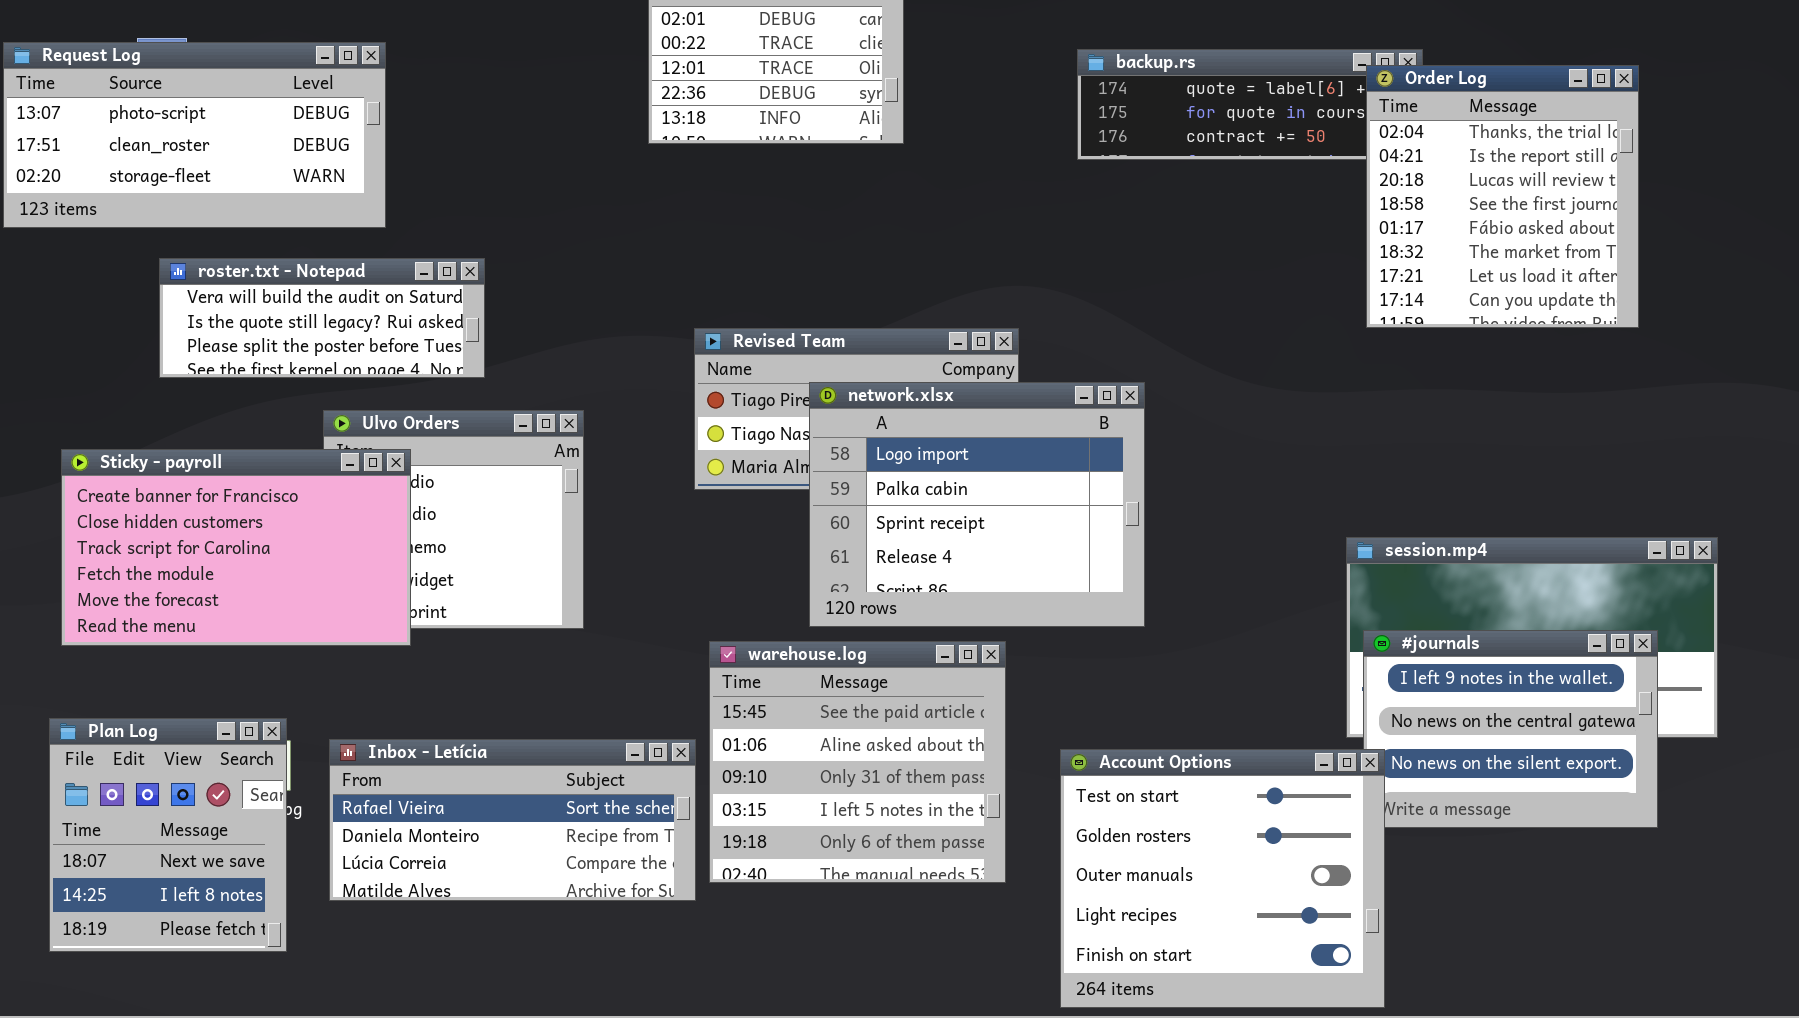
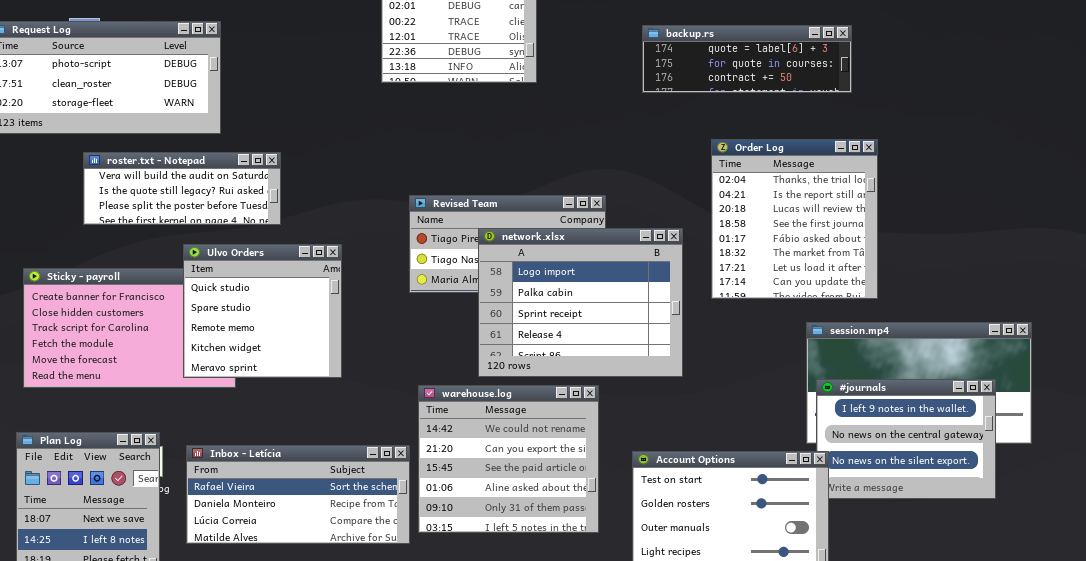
Order Log: [1366,65,1639,328] -> [711,139,878,299], moved
Ulvo Orders: [323,410,584,629] -> [183,244,342,378], raised
warehouse.log: [709,641,1006,883] -> [418,385,599,533], scrolled up 2 rows

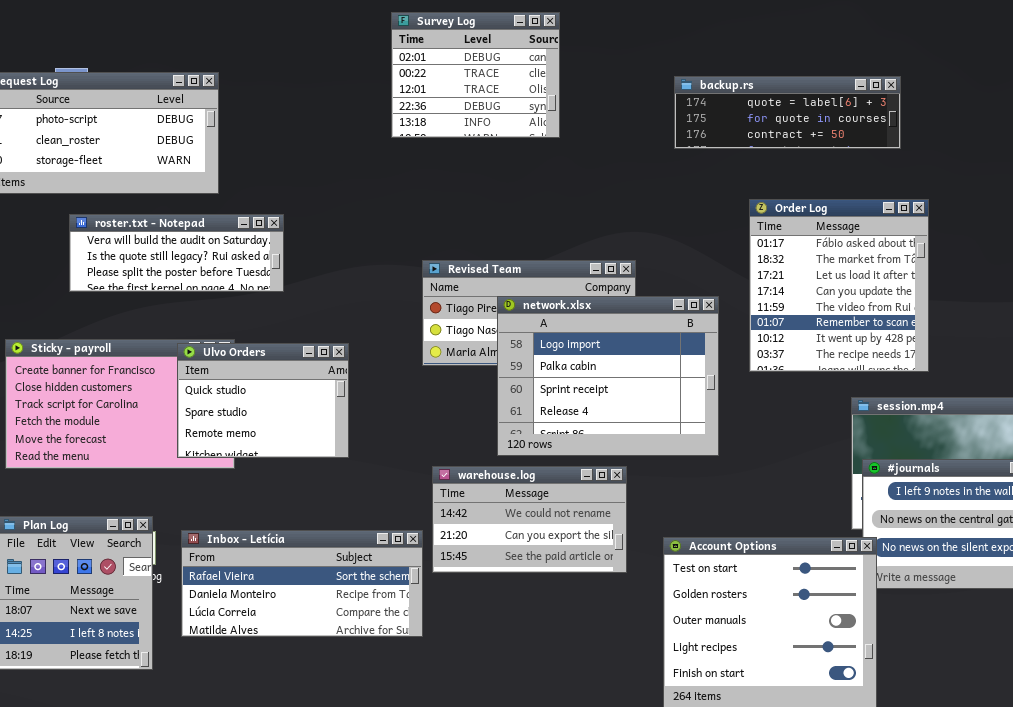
Order Log: [711,139,878,299] -> [749,199,929,372], scrolled down 4 rows
Ulvo Orders: [183,244,342,378] -> [177,343,349,458], resized
warehouse.log: [418,385,599,533] -> [432,466,627,573], resized

